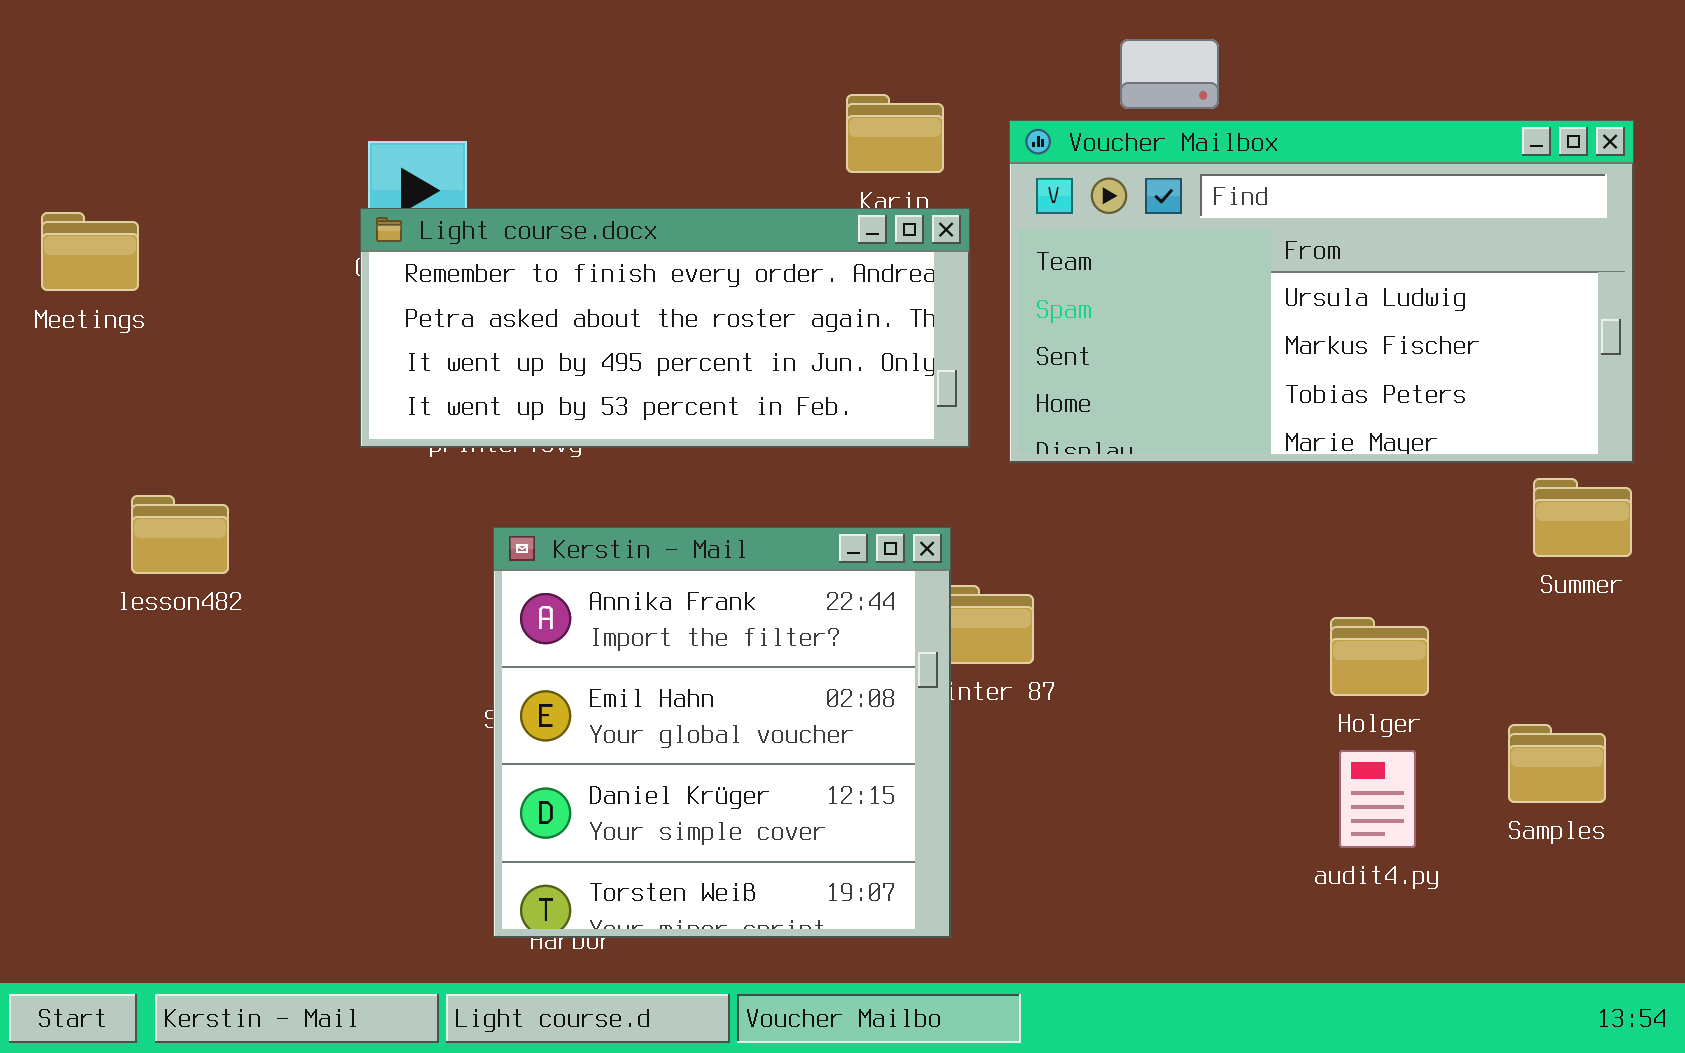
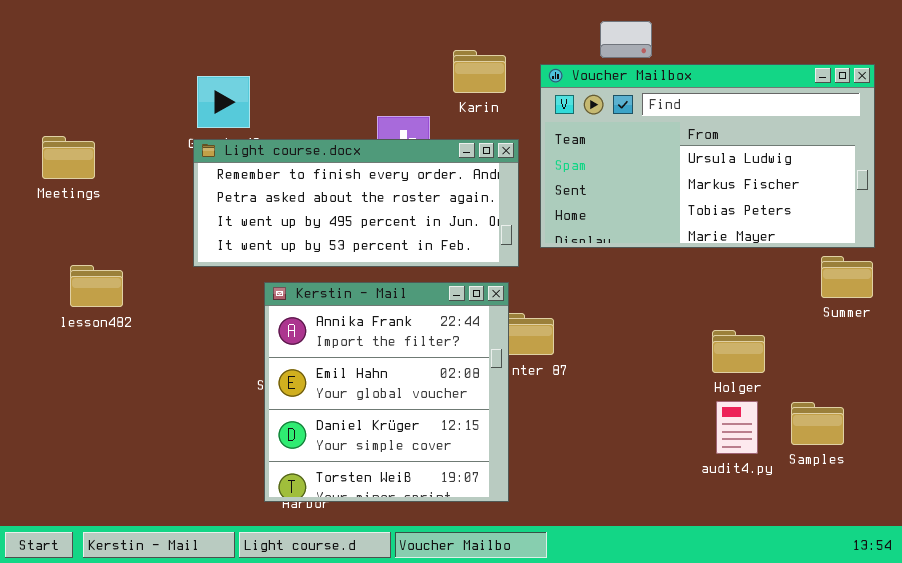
Light course.docx: [360,208,970,448] -> [193,139,519,267], moved
Meetings: [41,212,139,291] -> [42,136,95,179], moved
Samples: [1508,724,1606,803] -> [791,402,844,445], moved

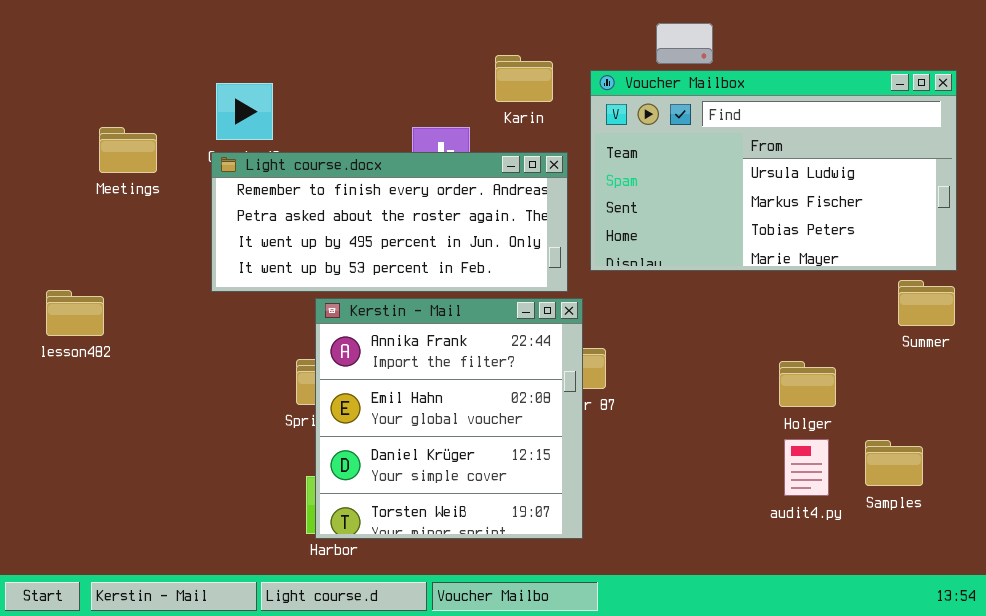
Meetings: [42,136,95,179] -> [99,127,157,173], moved
lesson482: [70,265,123,307] -> [46,290,104,336], moved
Kerstin - Mail: [264,282,509,502] -> [315,298,583,539], moved

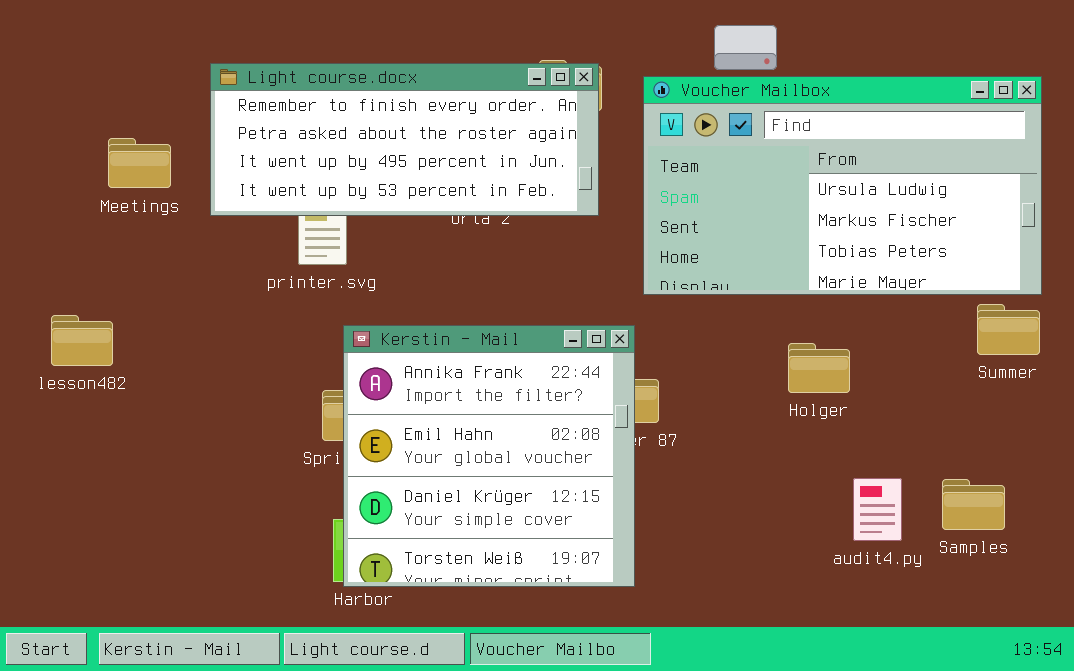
Light course.docx: [211,152,568,292] -> [210,63,599,216], moved
Holger: [779,361,836,407] -> [788,343,850,393], moved

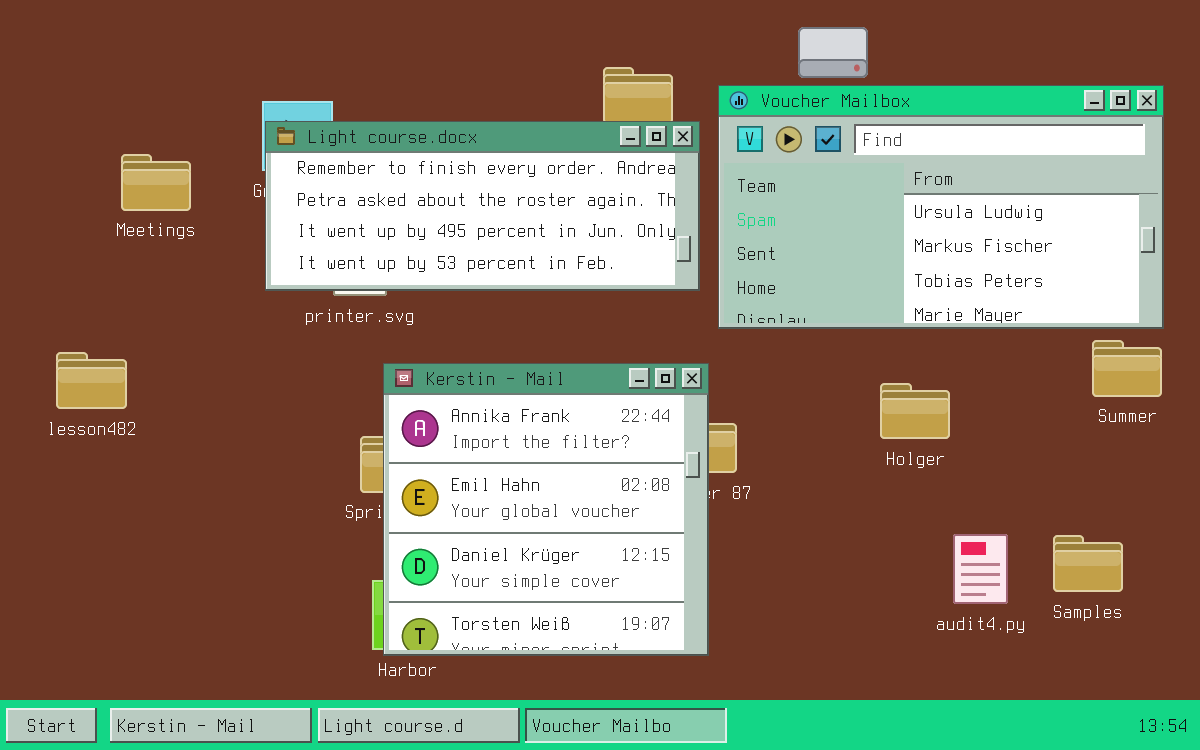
Light course.docx: [210,63,599,216] -> [265,121,700,291], moved

